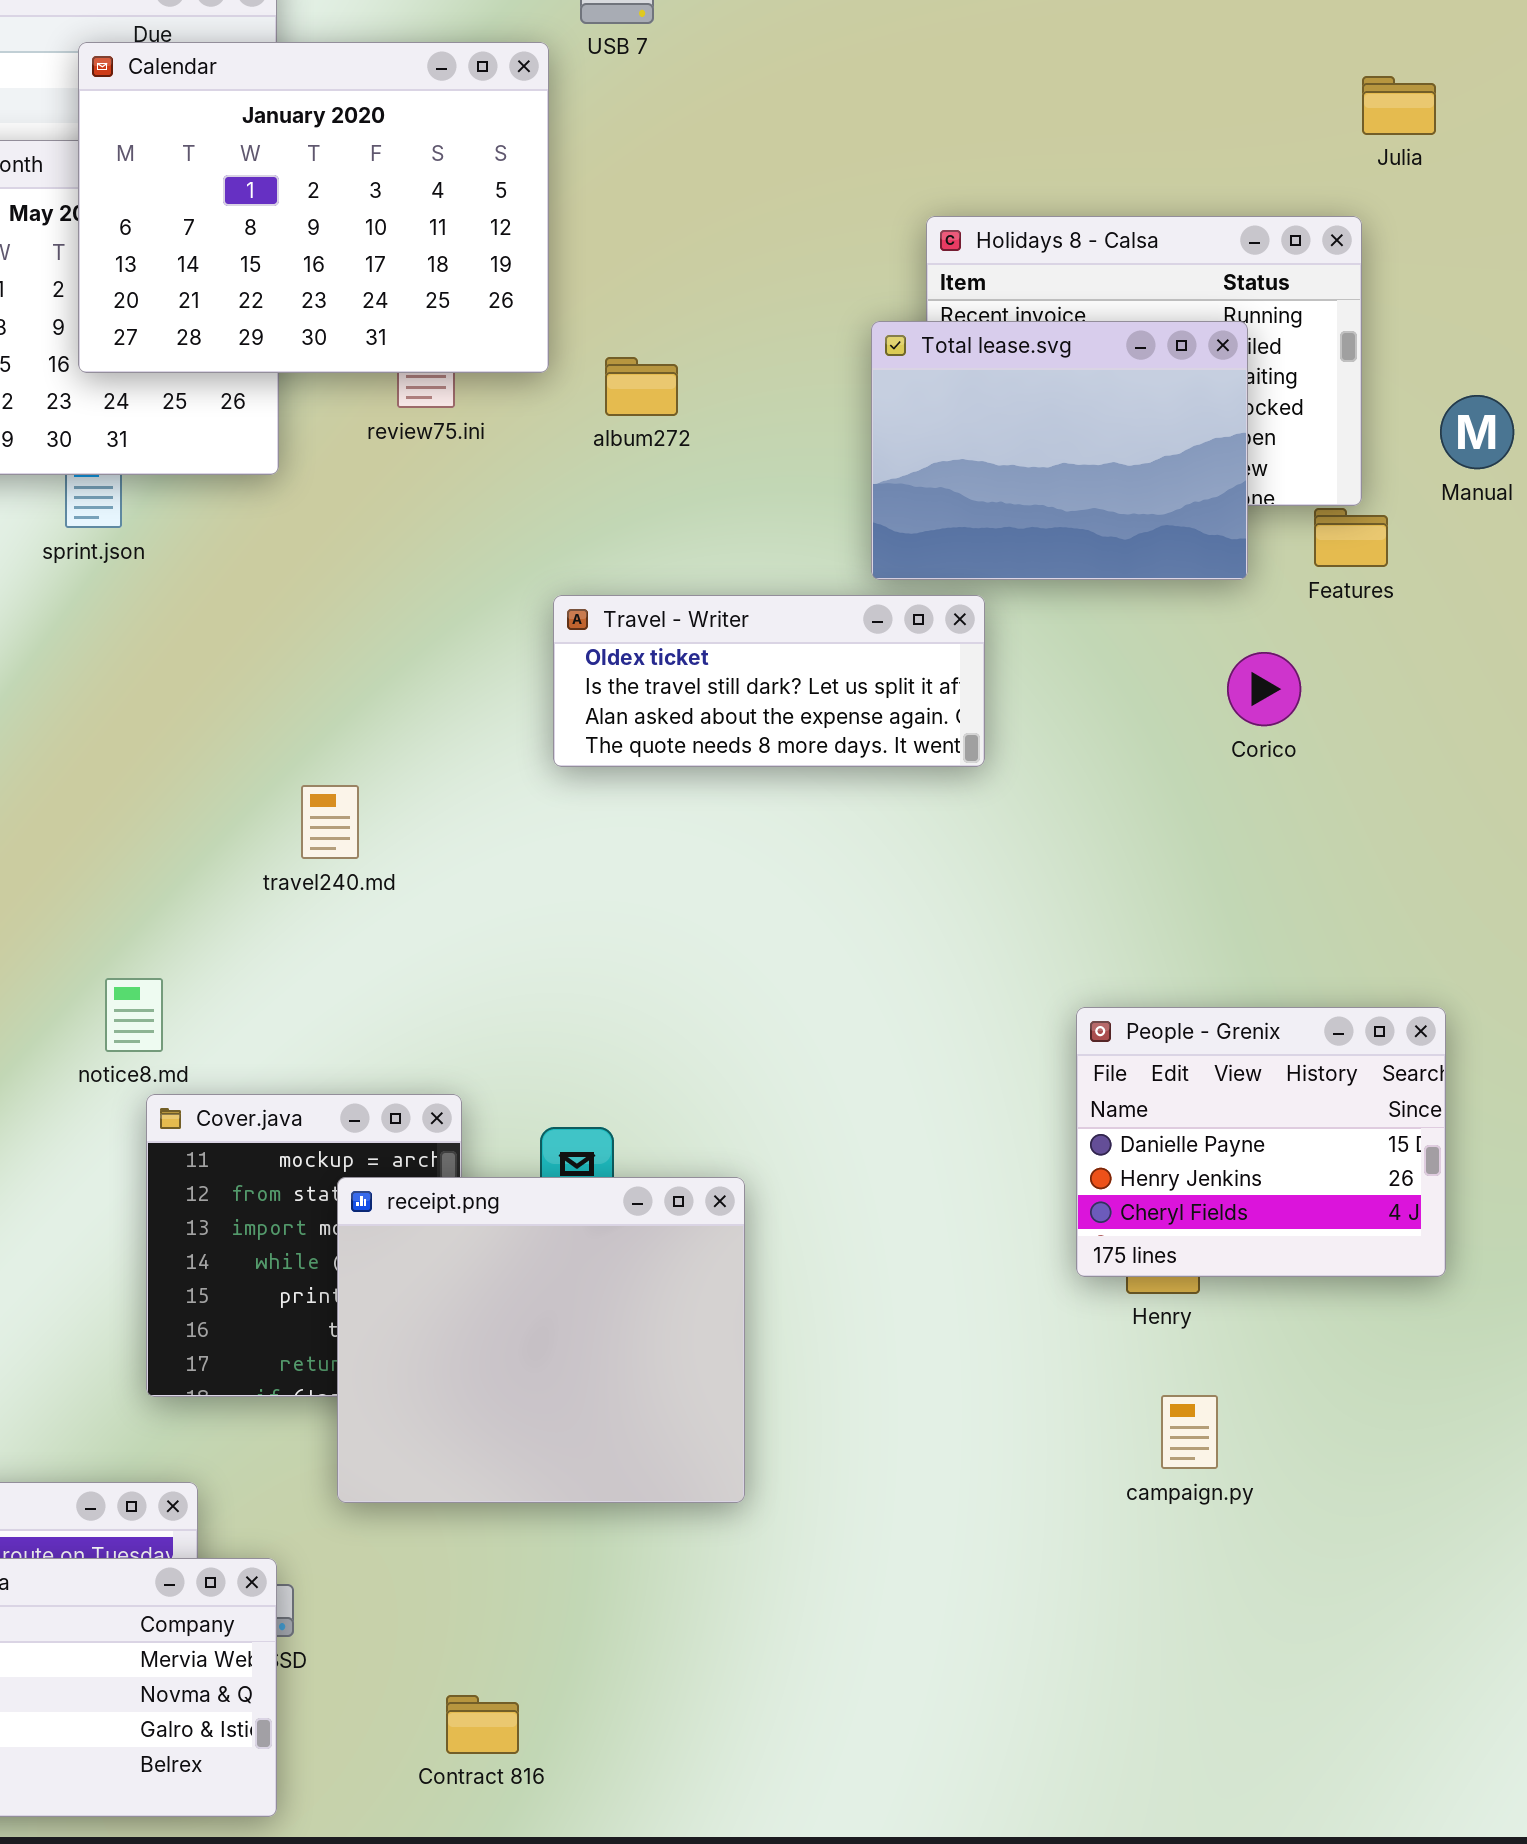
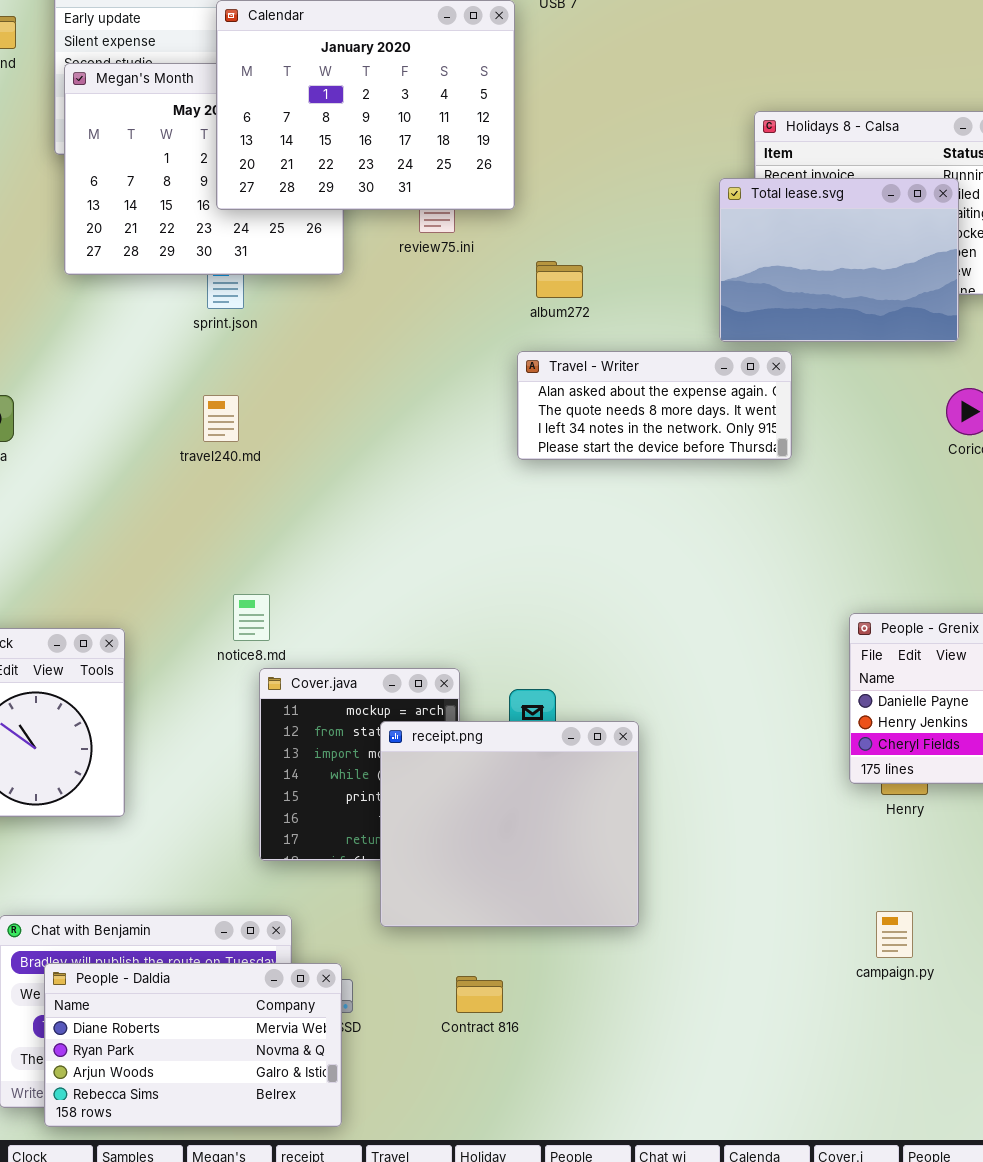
album272: [605,357,678,416] -> [536,261,583,298], moved
Travel - Writer: [553,595,985,767] -> [517,351,792,460], scrolled down 2 rows
travel240.md: [301,785,359,859] -> [203,395,239,442], moved
campaign.py: [1161,1395,1218,1469] -> [876,911,913,958], moved
Contract 816: [446,1695,519,1754] -> [456,976,503,1013], moved

